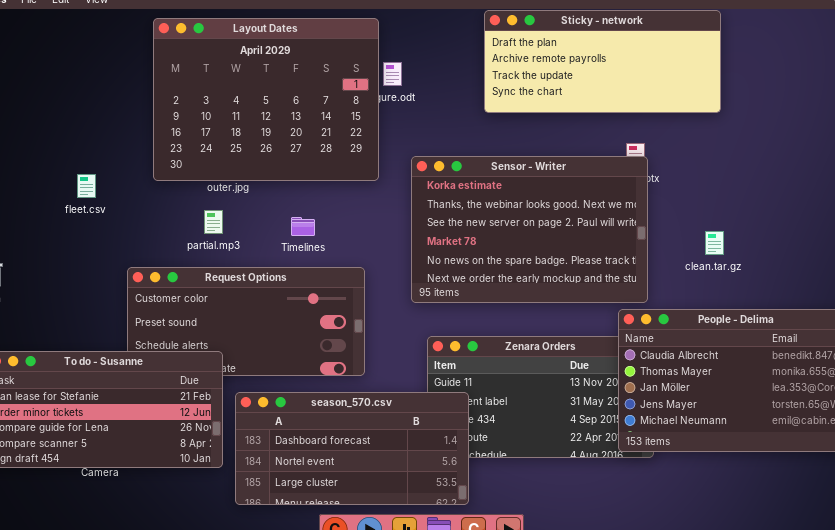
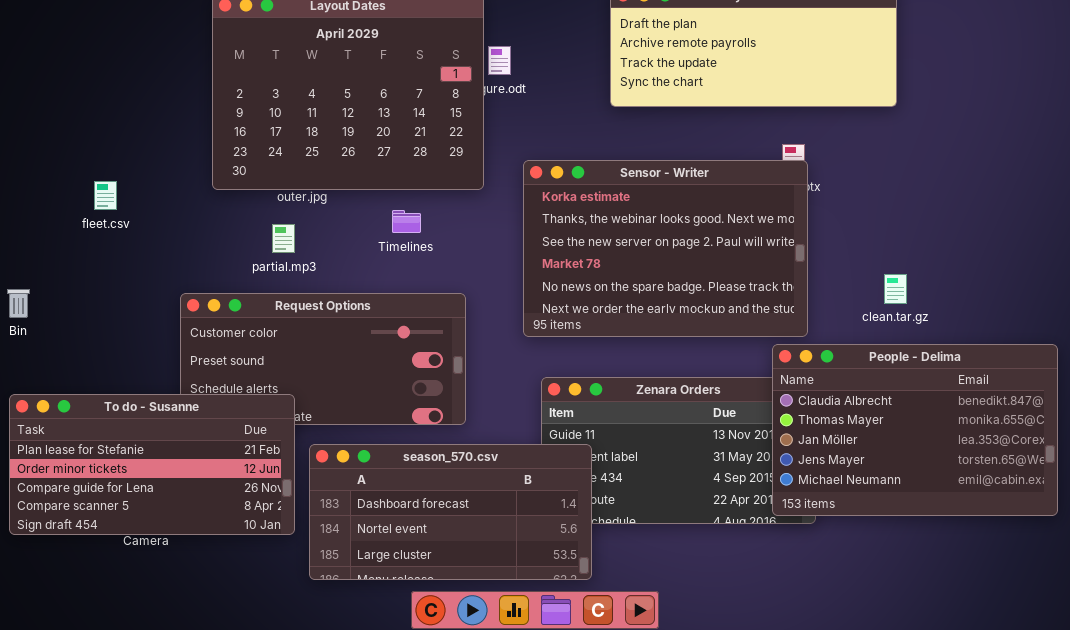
fleet.csv: [77,174,96,198] -> [94,181,117,210], moved
Timelines: [291,217,315,236] -> [392,210,421,233], moved
clean.tar.gz: [705,231,724,255] -> [884,274,907,304], moved

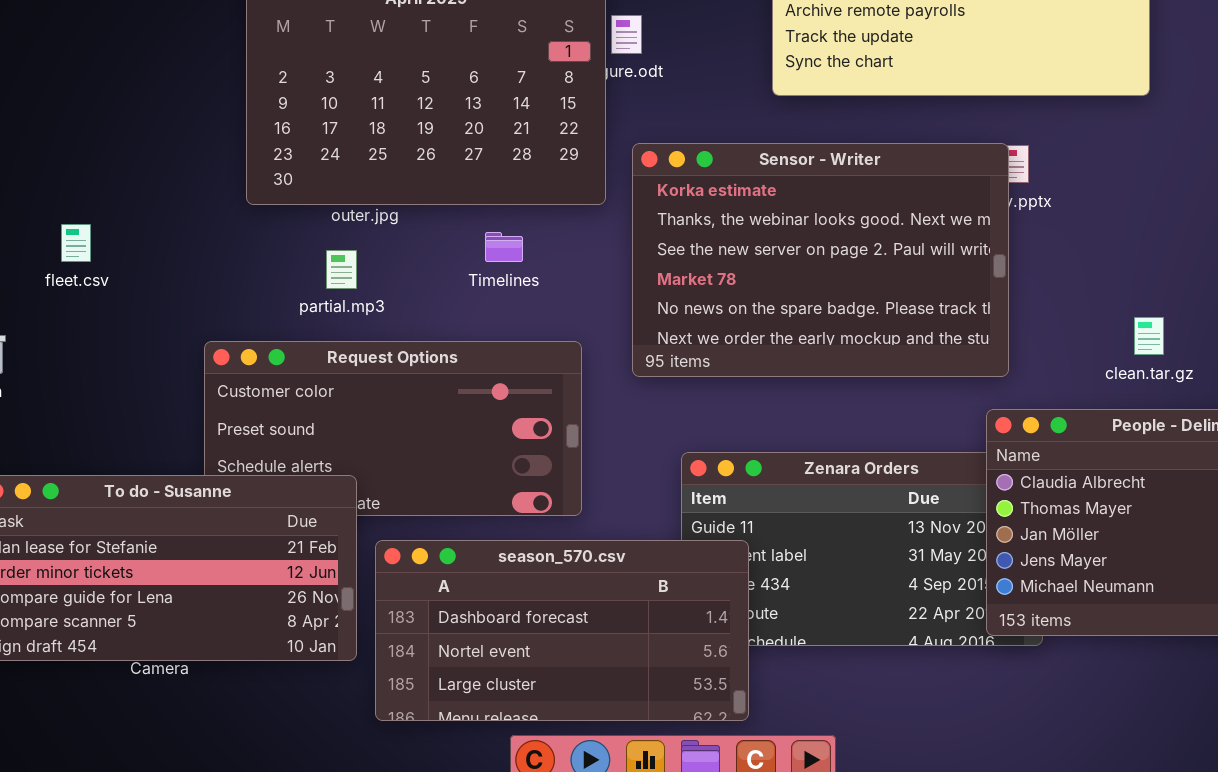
Sensor - Writer: [523,160,808,337] -> [632,143,1009,377], moved
fleet.csv: [94,181,117,210] -> [61,224,91,262], moved

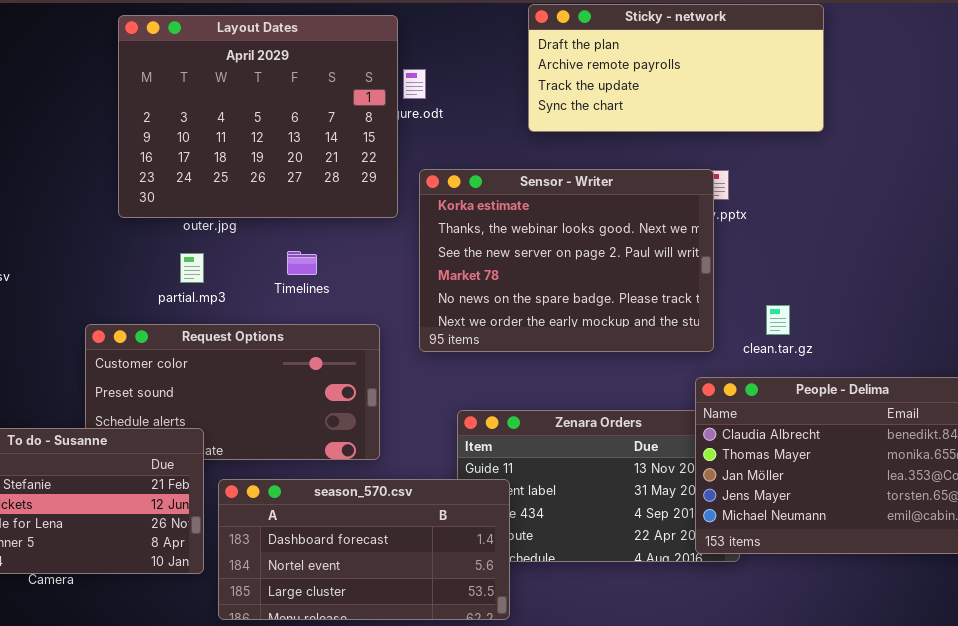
Timelines: [485,232,523,262] -> [287,251,317,275], moved
clean.tar.gz: [1134,317,1164,355] -> [766,305,790,335], moved

